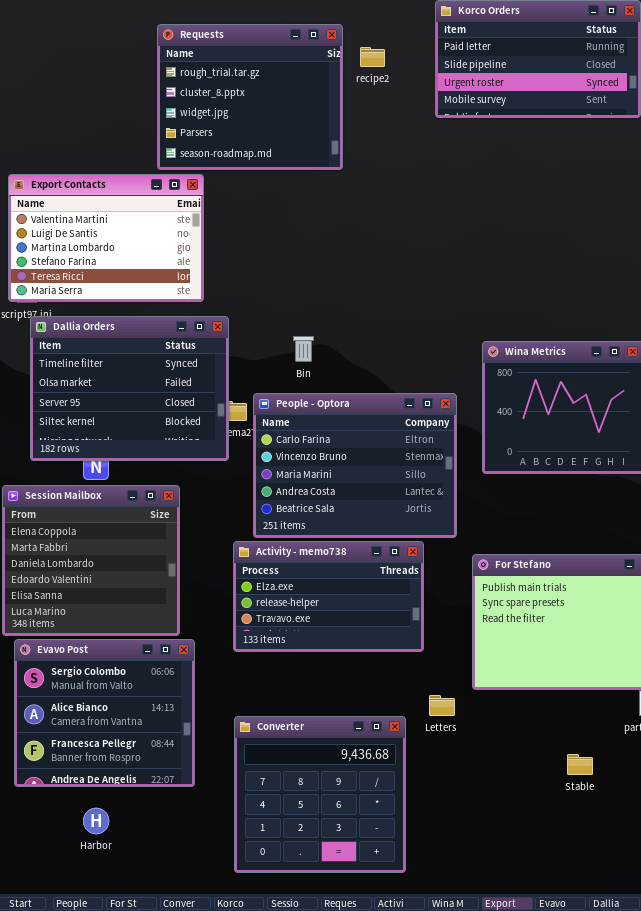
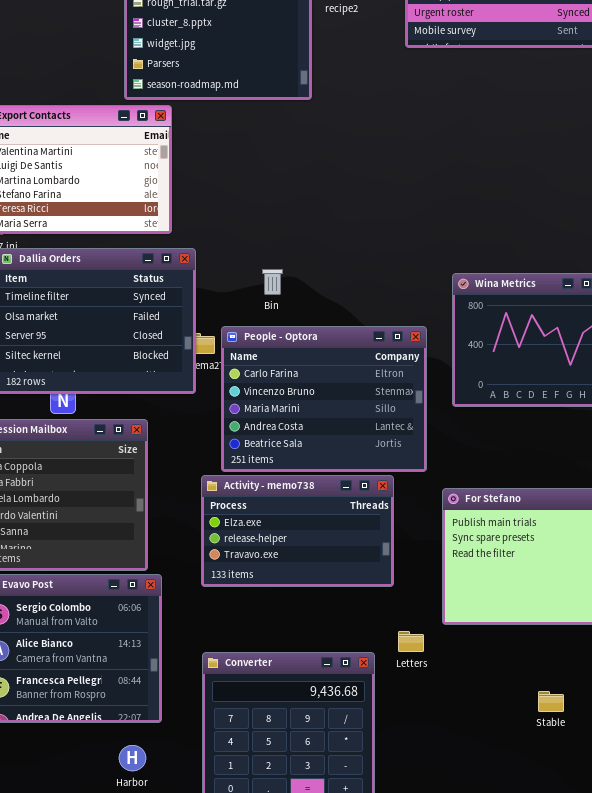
Harbor: [83,808,109,834] -> [119,745,146,771], moved

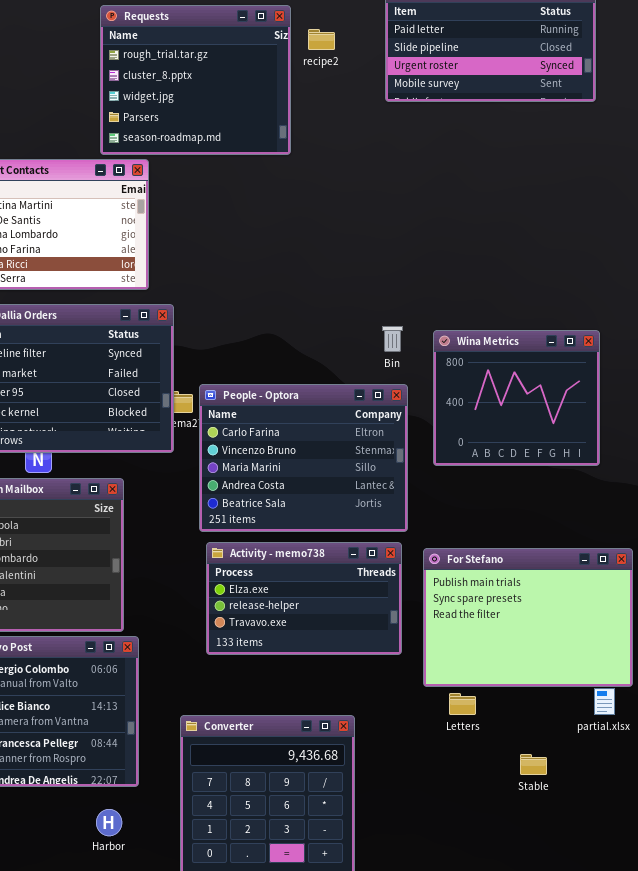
Bin: [262,269,283,295] -> [382,326,403,352], moved
Activity - memo738: [201,475,394,587] -> [206,542,402,655], moved
Letters: [398,631,424,652] -> [449,693,476,715], moved

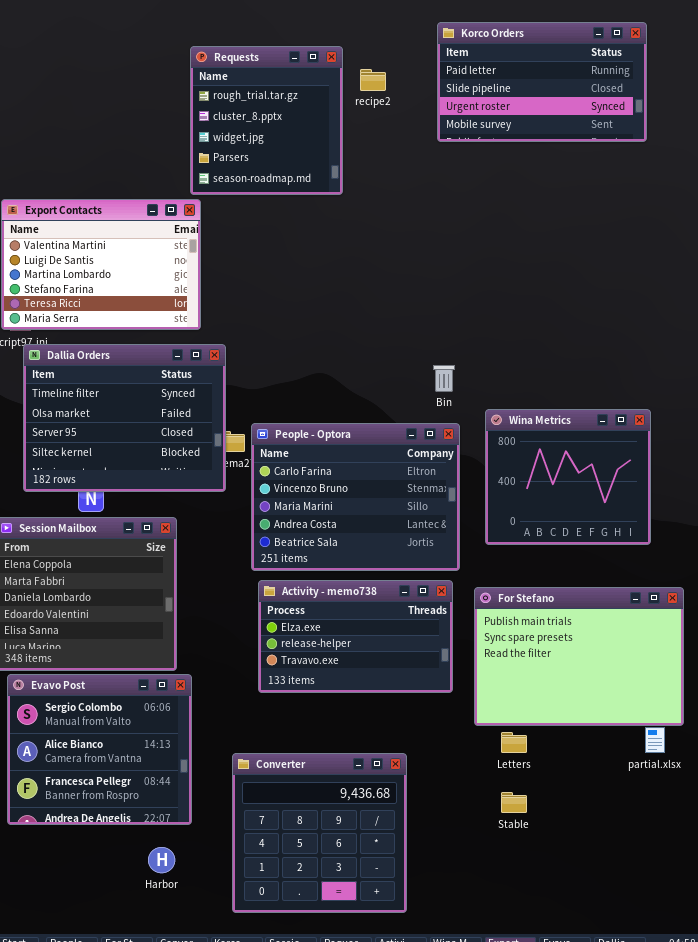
Requests: [100,5,291,155] -> [190,46,343,195], resized
Wina Metrics: [433,330,600,466] -> [485,409,651,545], moved
Stable: [520,754,547,775] -> [501,792,527,813], moved

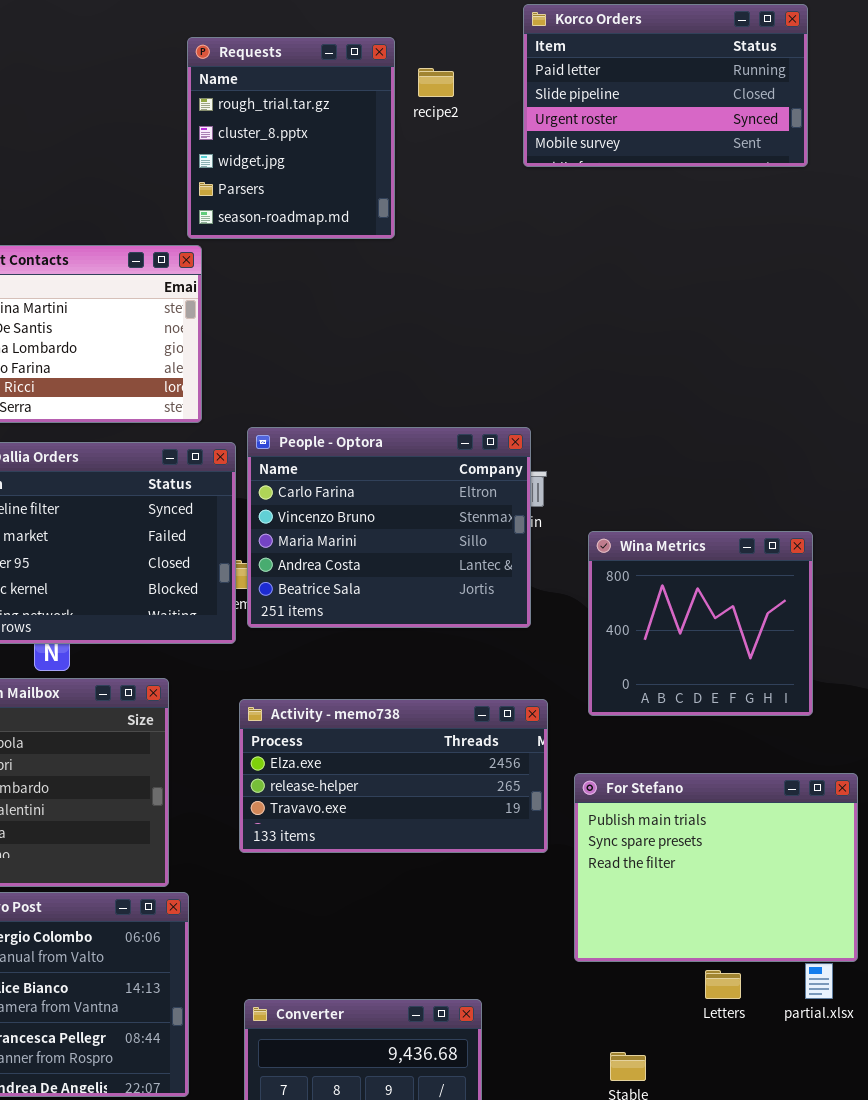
People - Optora: [251,423,460,571] -> [247,427,531,628], moved
Activity - memo738: [258,580,453,693] -> [239,699,548,853], moved, resized
Letters: [501,732,527,753] -> [705,970,741,999], moved

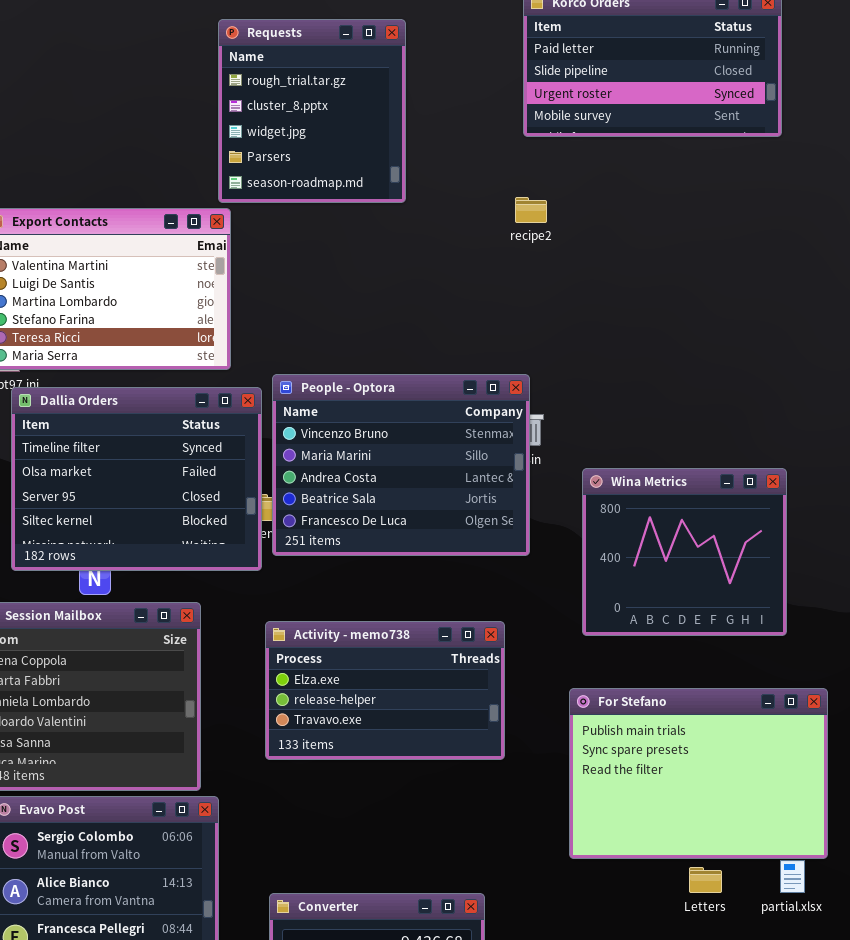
recipe2: [418,68,454,97] -> [515,197,547,223], moved
People - Optora: [247,427,531,628] -> [272,374,530,556], scrolled down 1 row
Activity - memo738: [239,699,548,853] -> [265,621,505,760], resized

